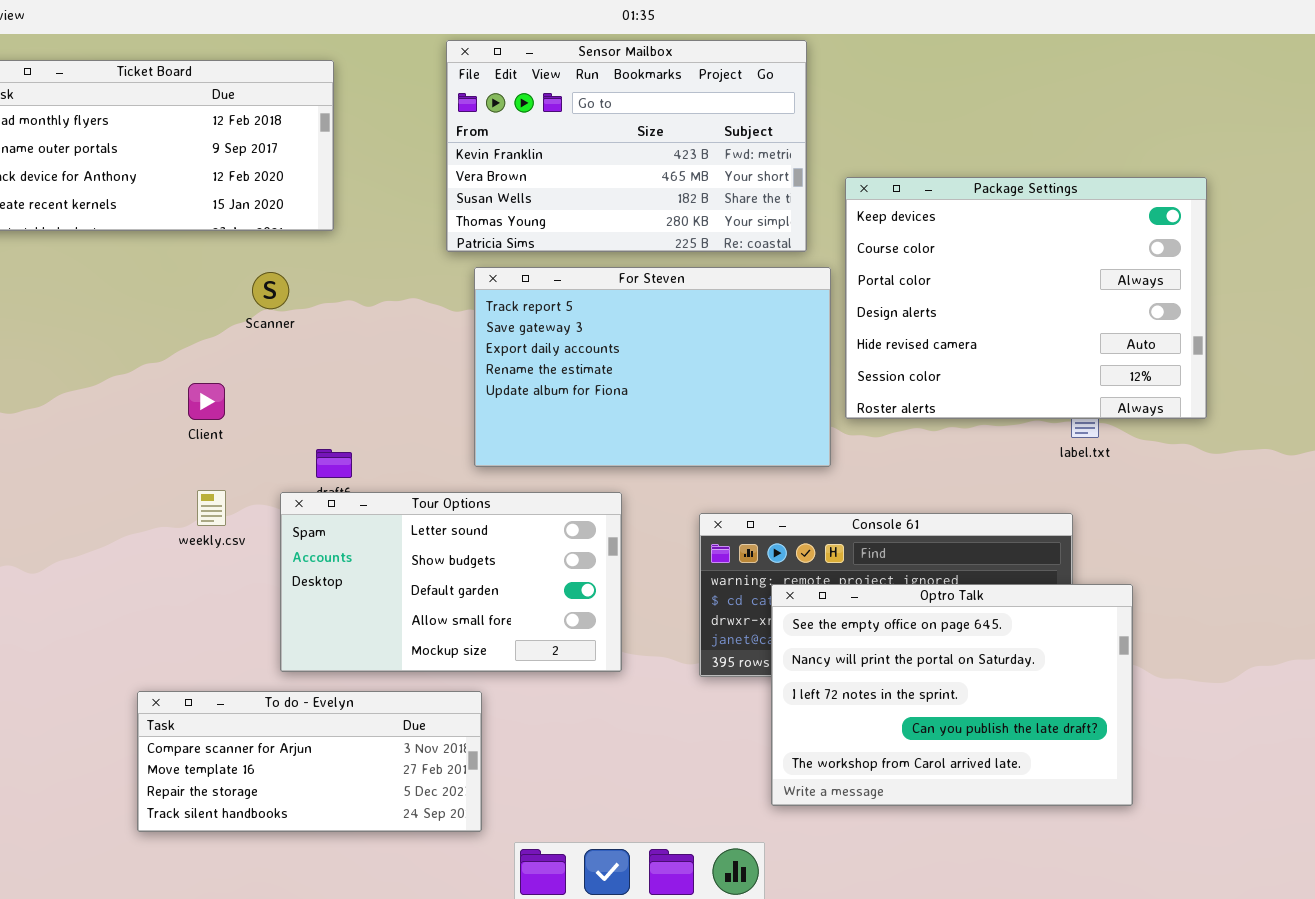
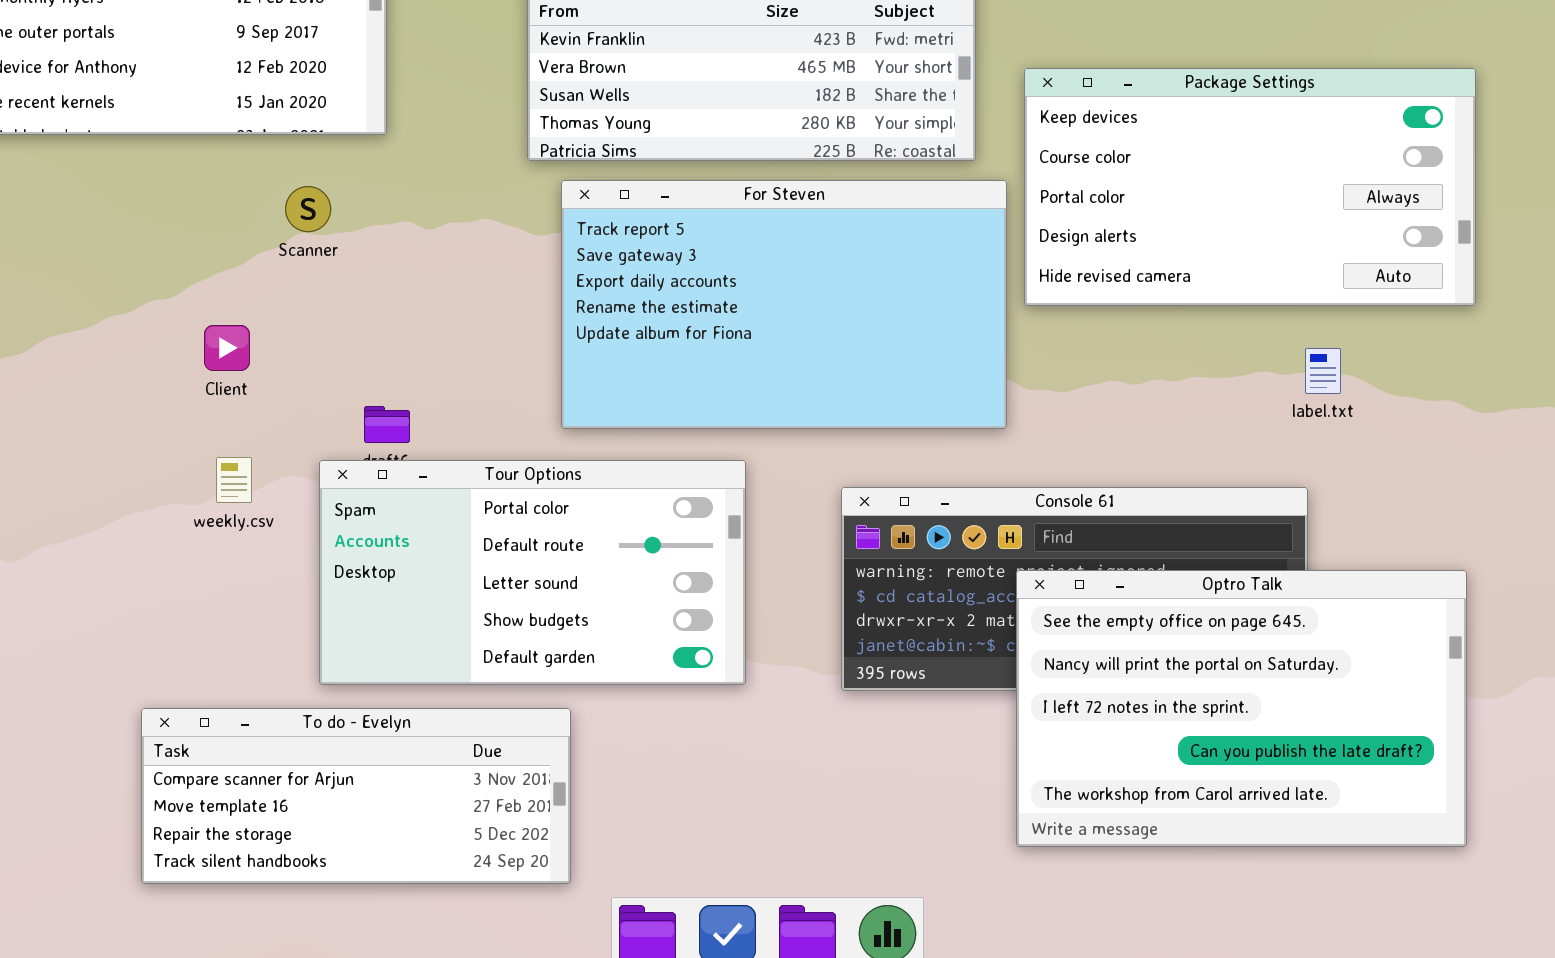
Package Settings: [845,177,1207,419] -> [1024,68,1476,306], resized
Tour Options: [280,492,622,672] -> [319,460,746,685], scrolled up 2 rows
Optro Talk: [771,584,1133,806] -> [1016,570,1467,847], moved

